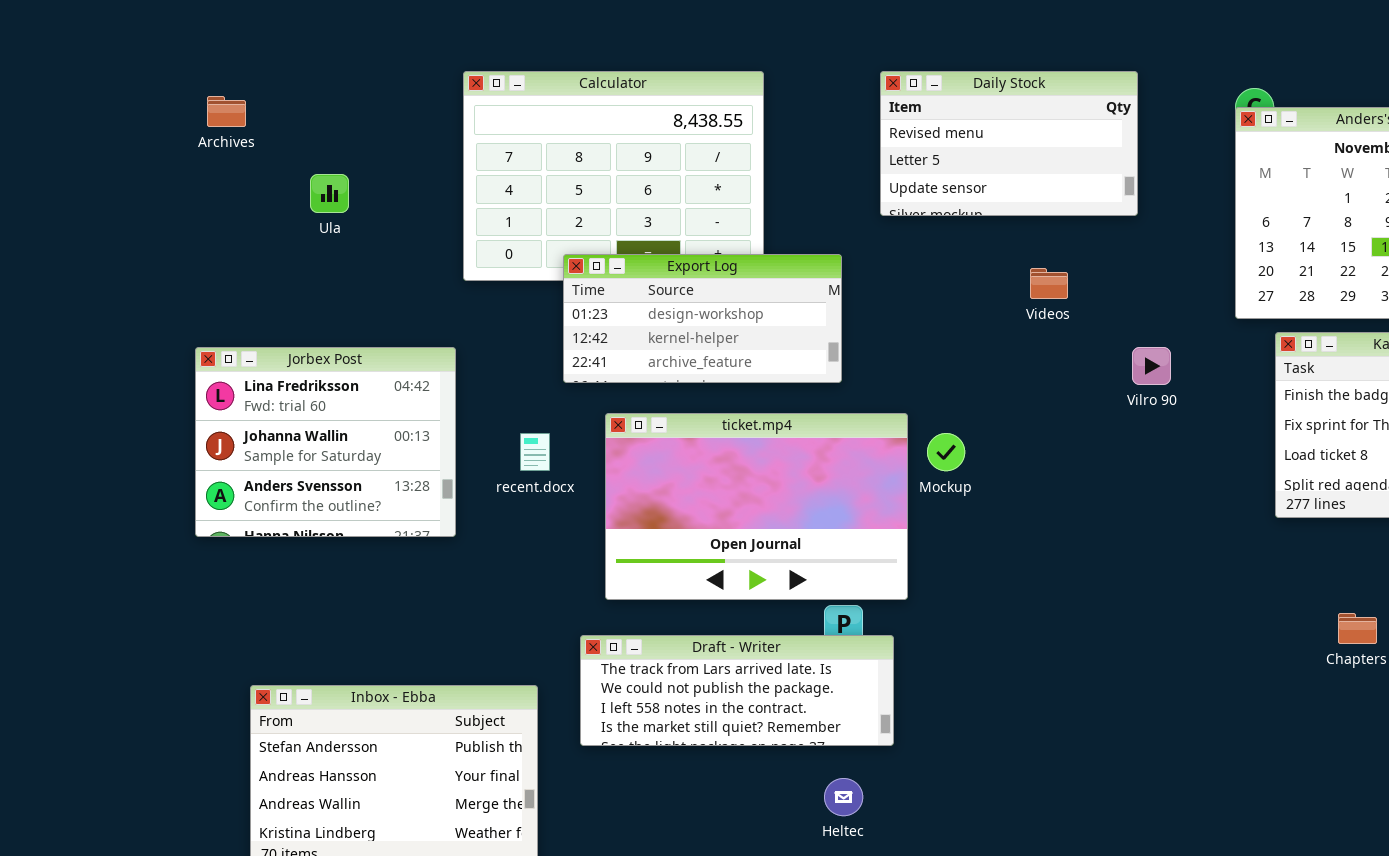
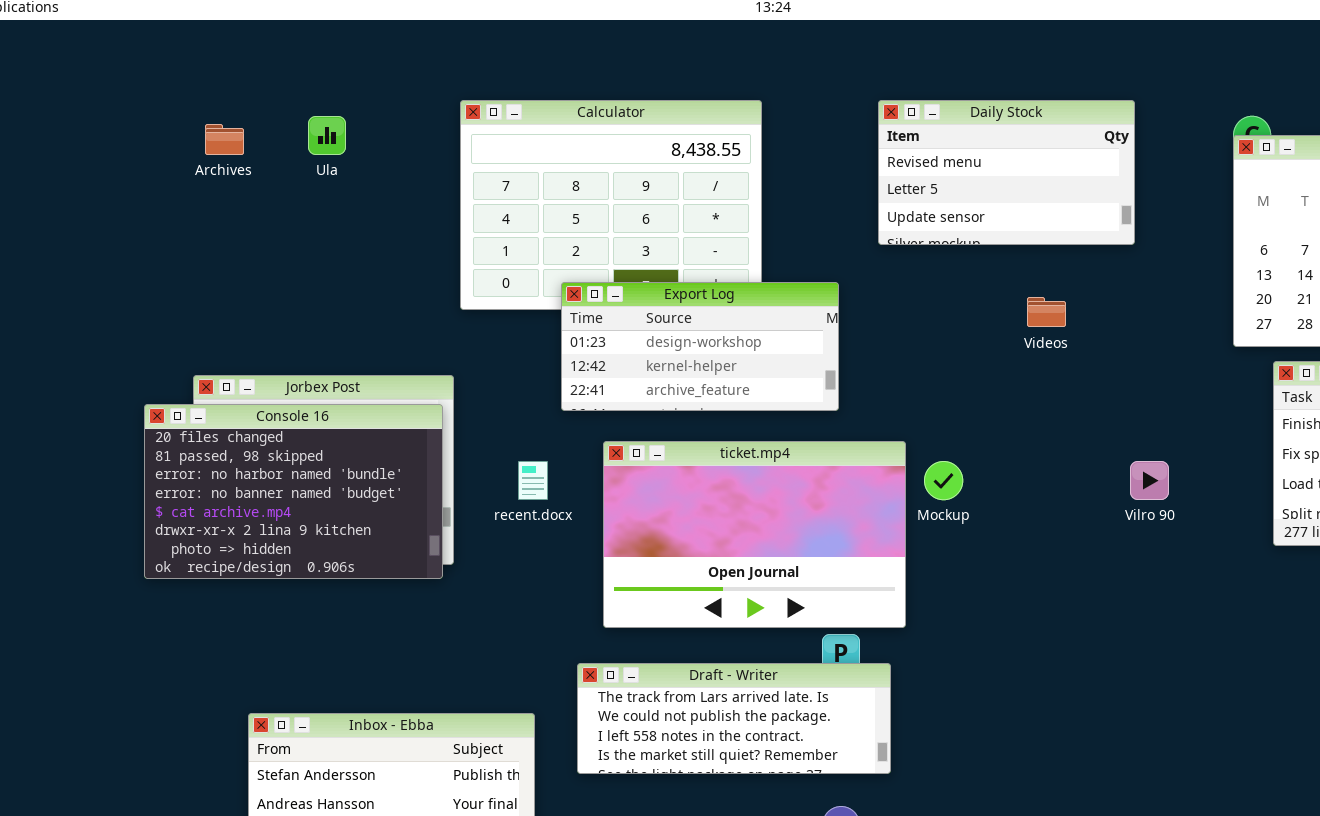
Ula: [310,174,349,213] -> [308,116,346,155], moved
Vilro 90: [1132,347,1171,385] -> [1130,461,1169,500], moved
Console 16: none -> [144,404,443,579], opened

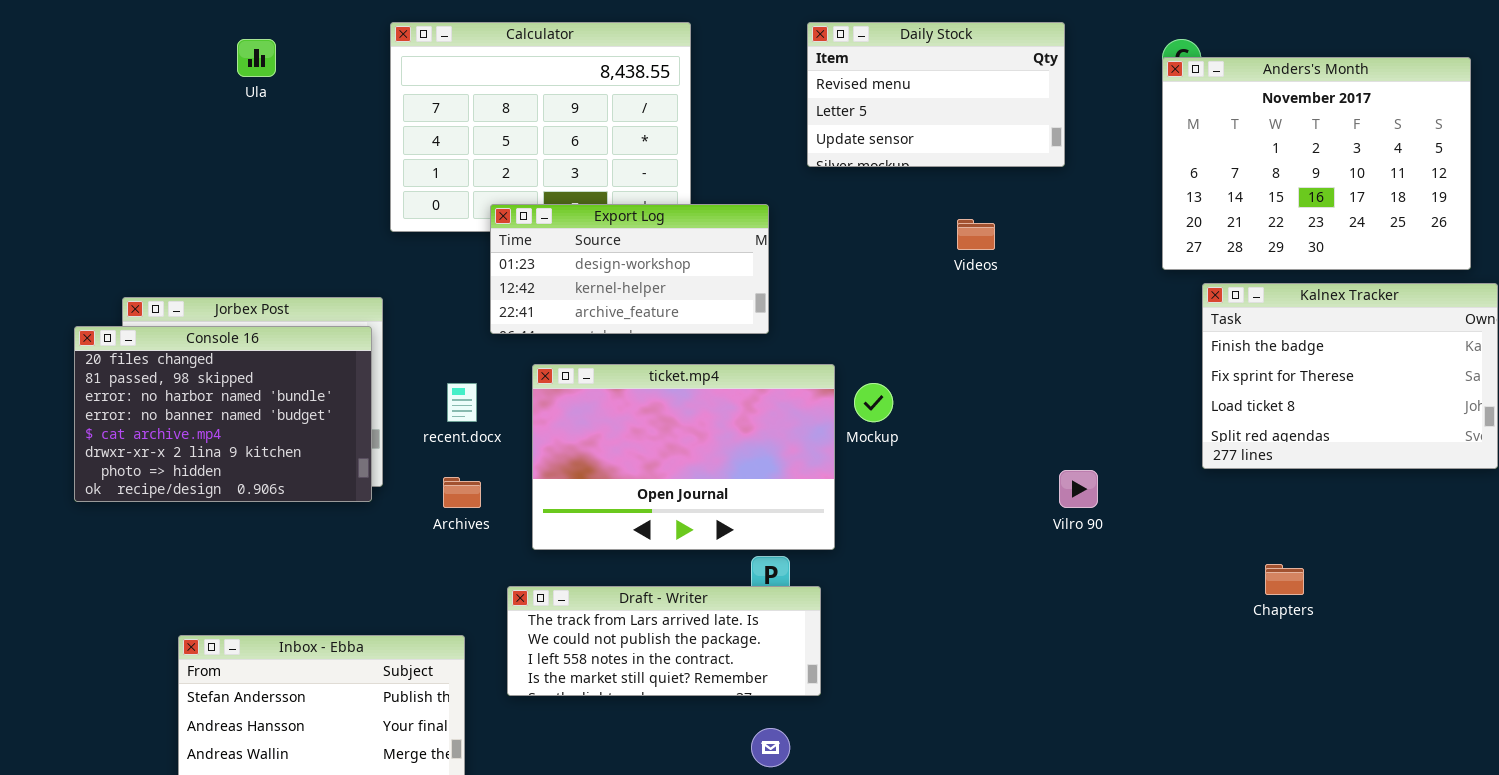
Archives: [205,124,244,155] -> [443,477,481,508], moved
Vilro 90: [1130,461,1169,500] -> [1059,470,1098,508], moved

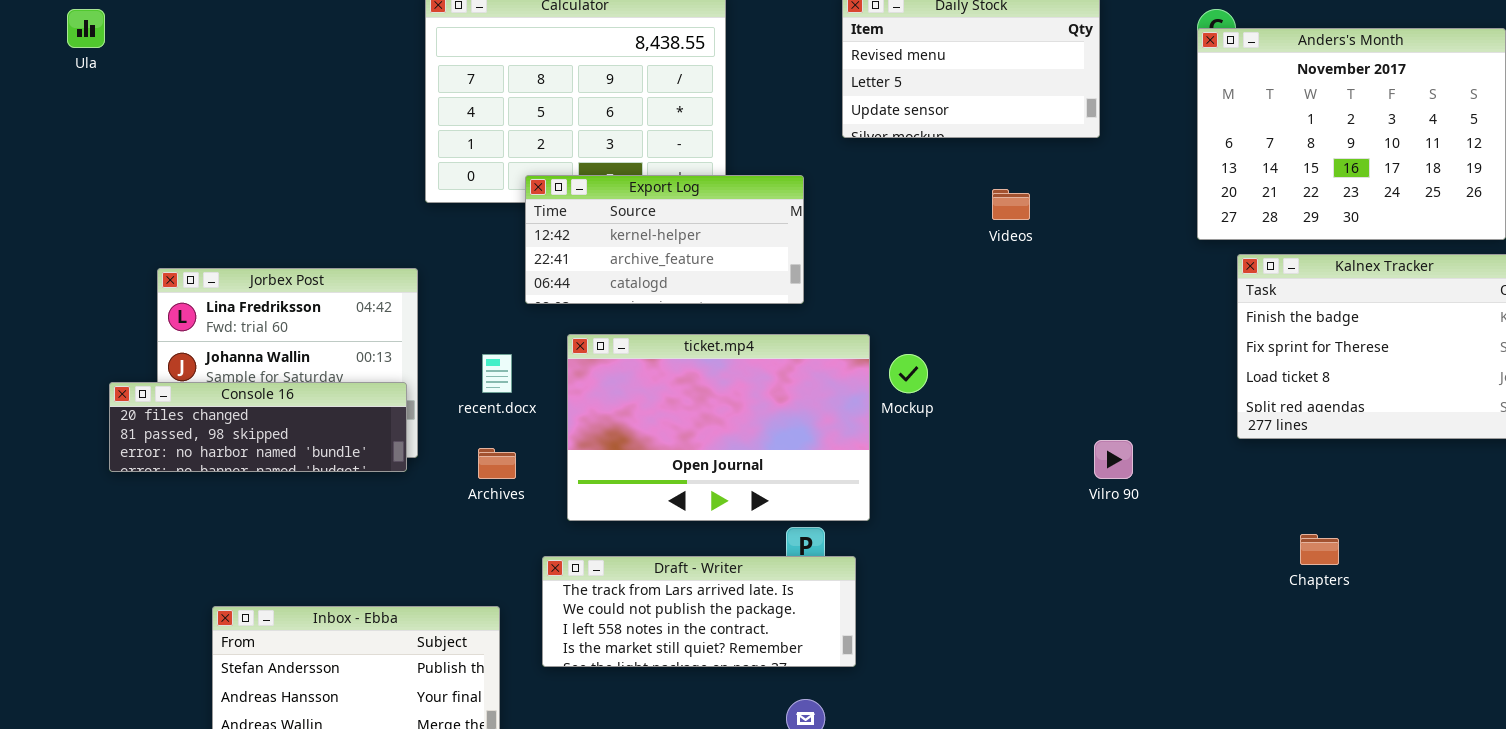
Ula: [237,39,276,77] -> [67,9,105,48], moved
Export Log: [490,204,769,334] -> [525,175,804,304], scrolled down 1 row
Console 16: [74,326,372,502] -> [109,382,407,472], resized

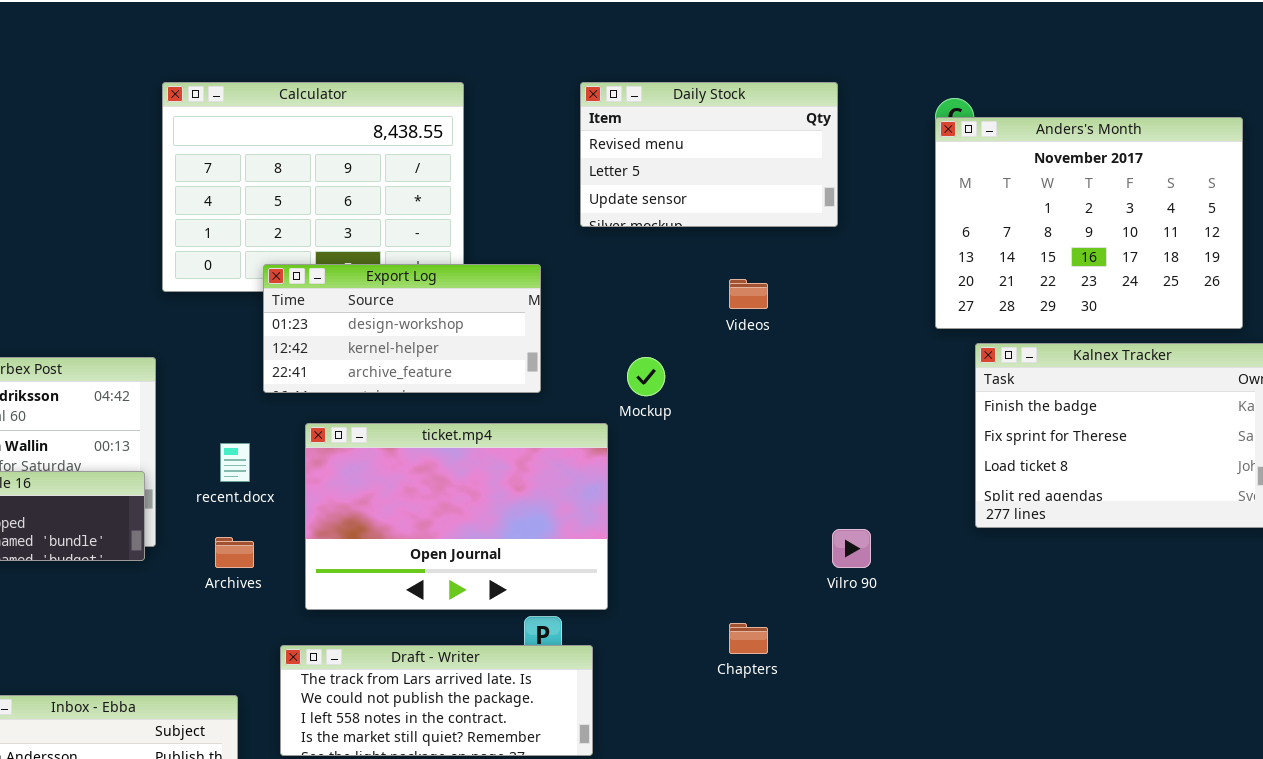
Export Log: [525,175,804,304] -> [263,264,541,393], scrolled up 1 row
Mockup: [889,354,928,393] -> [627,357,665,396], moved
Chapters: [1300,534,1339,565] -> [729,623,768,654], moved

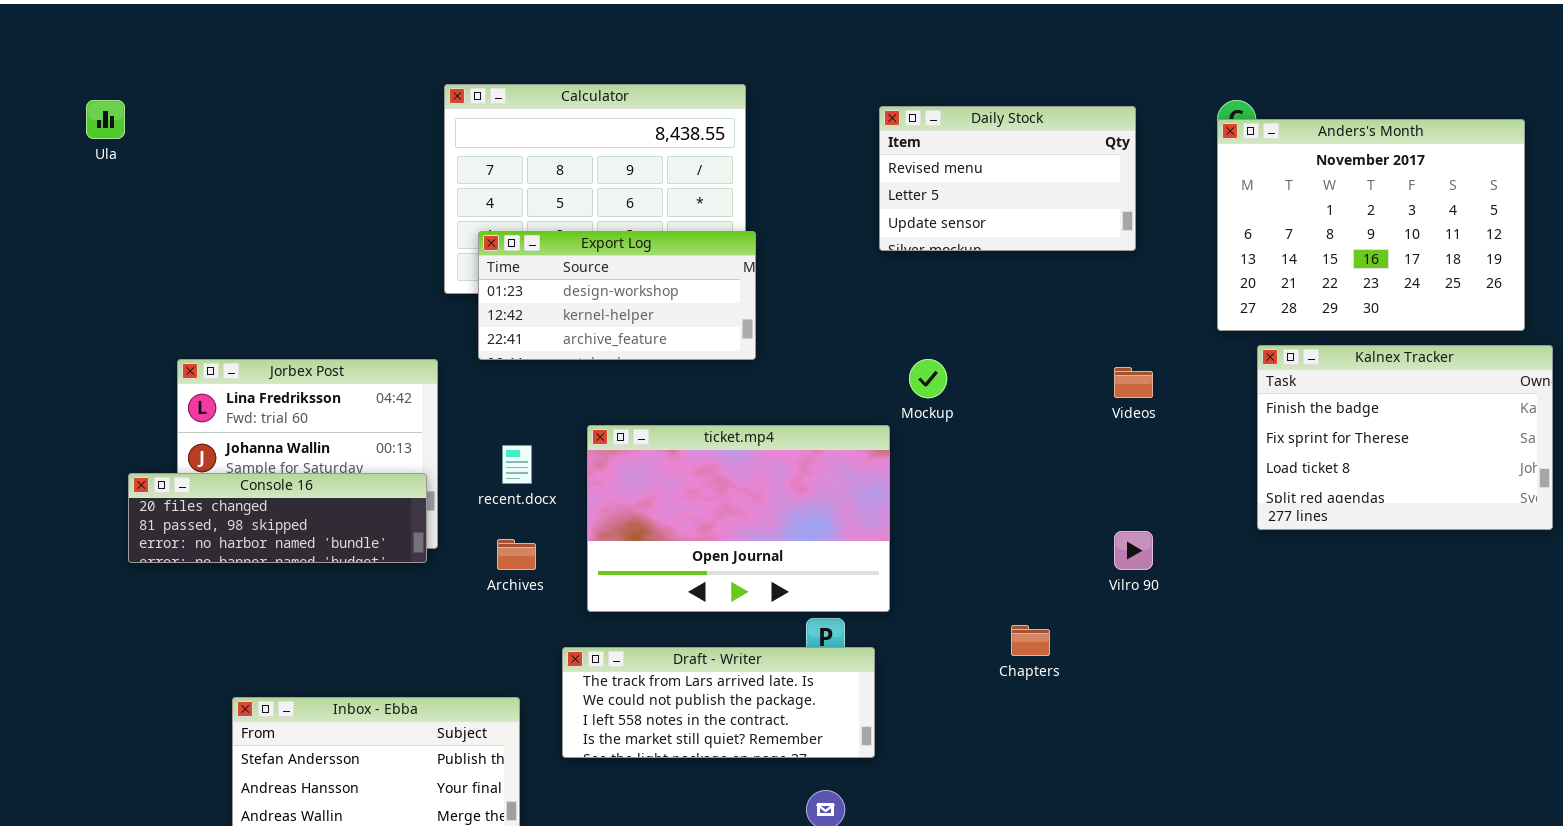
Daily Stock: [580,82,838,227] -> [879,106,1136,251], moved
Export Log: [263,264,541,393] -> [478,231,756,360], moved
Videos: [729,279,768,309] -> [1114,367,1153,398], moved

